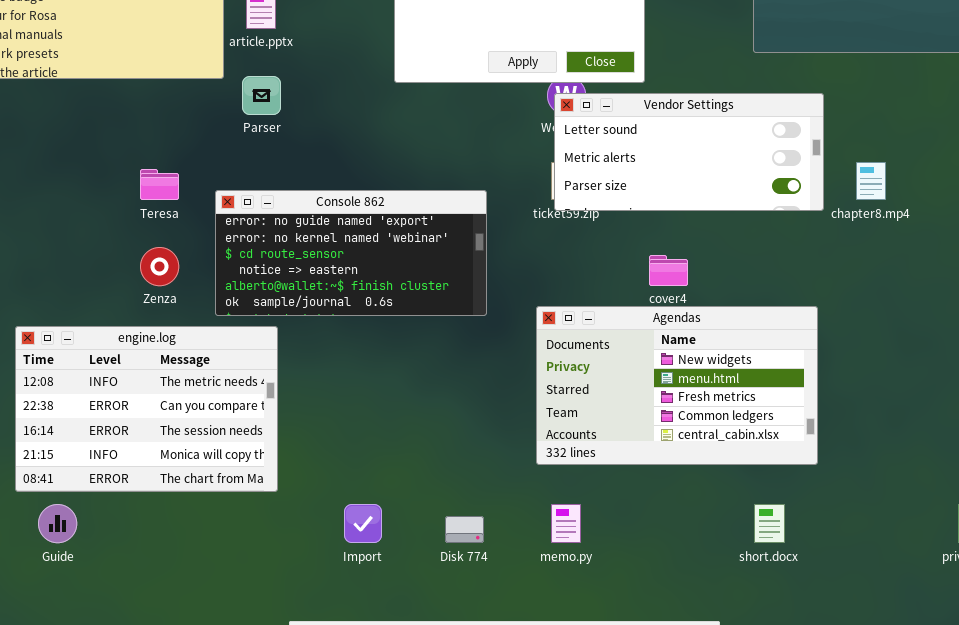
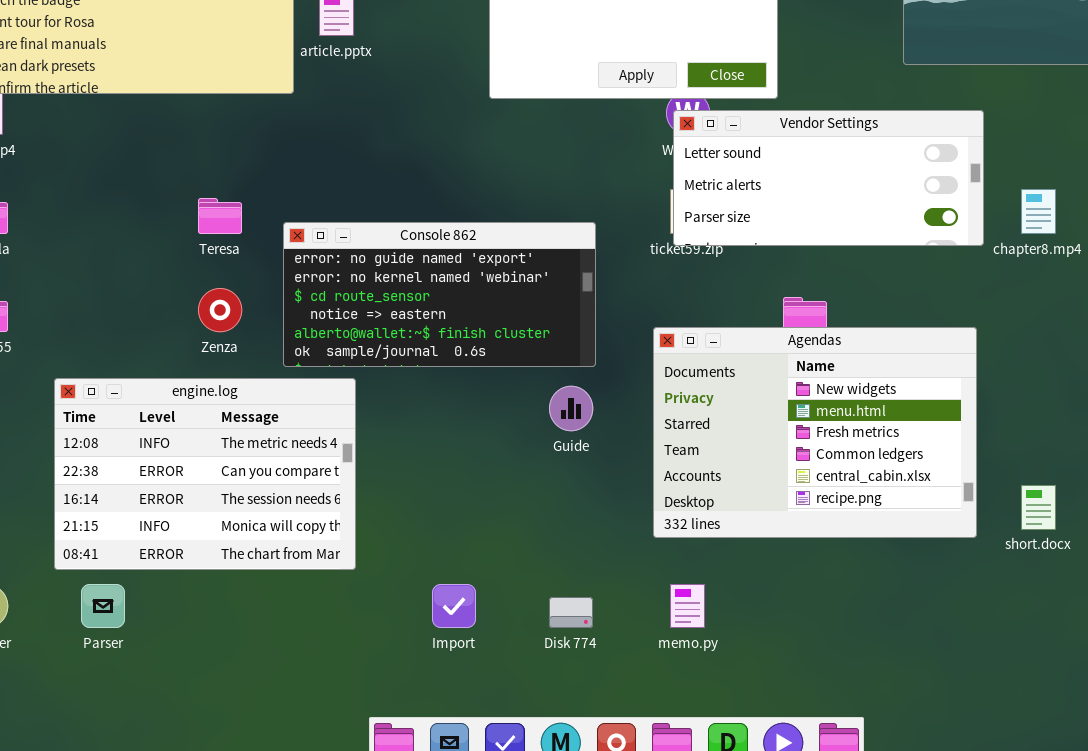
Parser: [242,76,281,115] -> [81,584,125,628], moved
Agendas: [536,306,818,465] -> [653,327,977,538], resized
Guide: [38,504,77,543] -> [549,386,593,431], moved
short.docx: [754,504,785,543] -> [1021,485,1056,530], moved

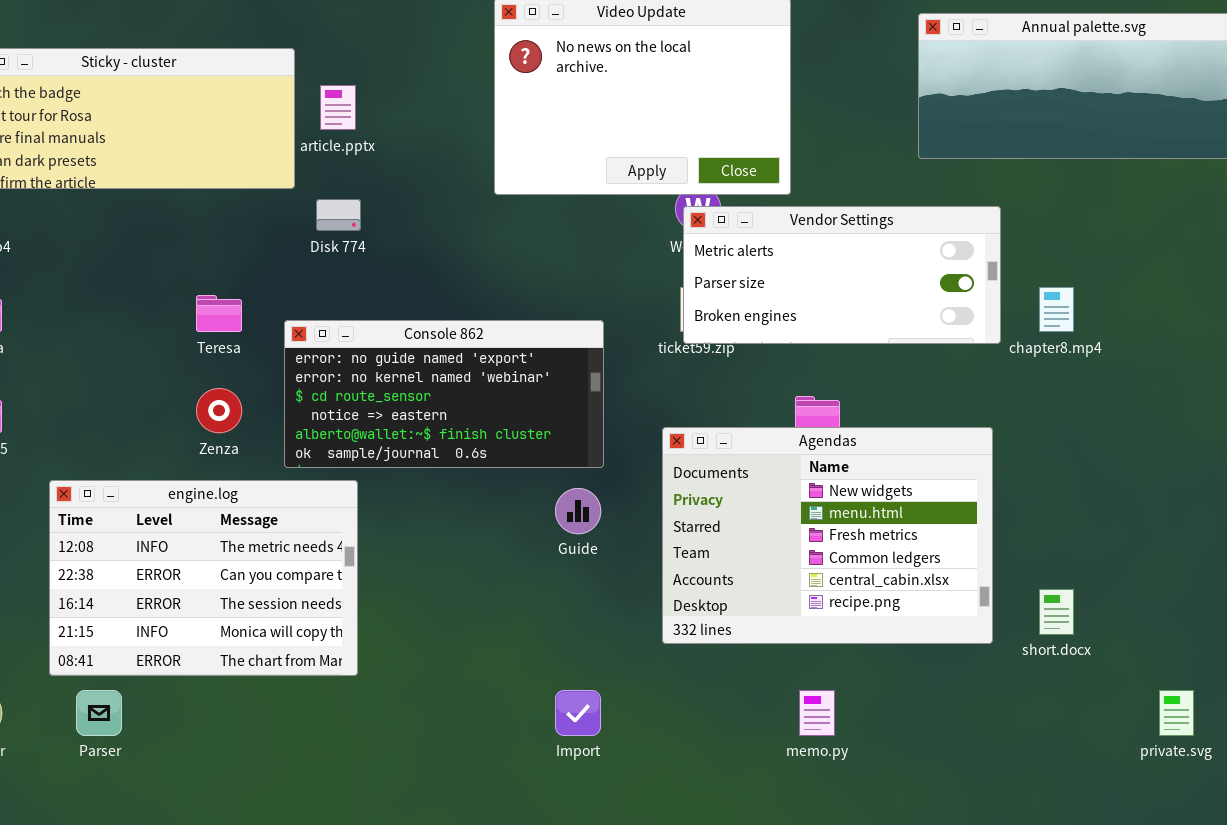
Vendor Settings: [673,110,984,246] -> [683,206,1001,344], scrolled down 1 row
Import: [432,584,476,628] -> [555,690,601,736], moved
memo.py: [670,584,705,628] -> [799,690,835,736], moved
Disk 774: [549,597,593,628] -> [316,199,361,231], moved

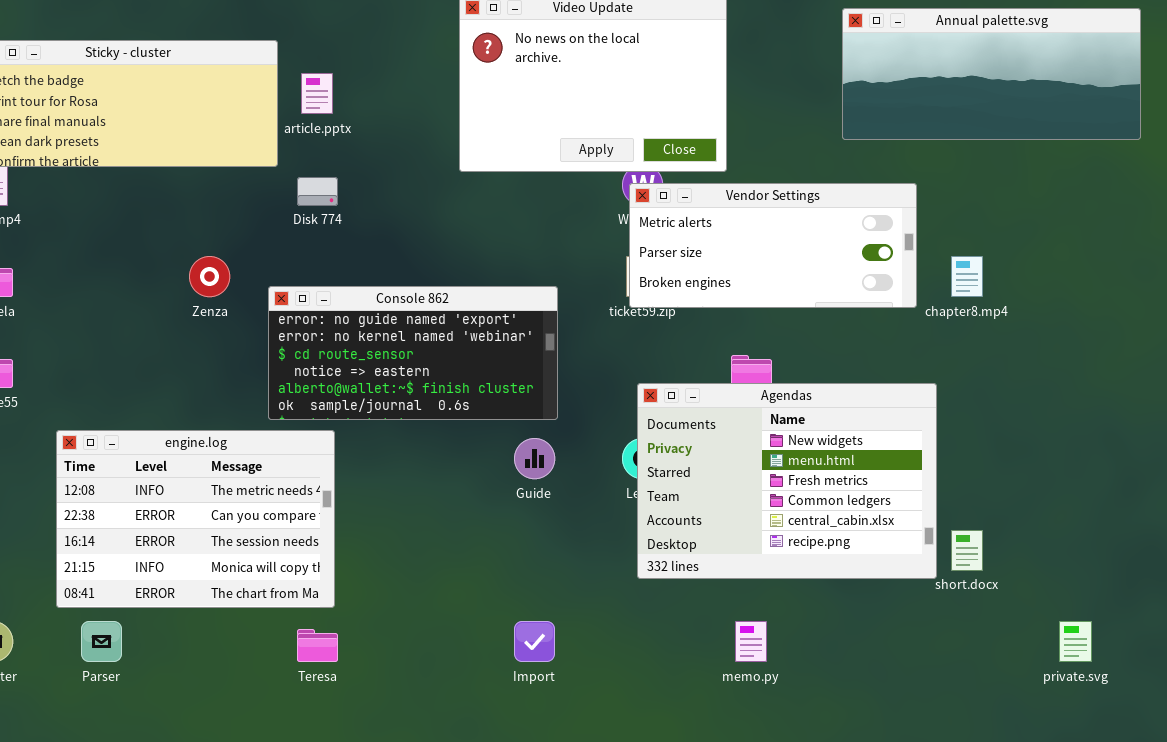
Teresa: [196,295,242,332] -> [297,629,338,662], moved
Zenza: [196,388,242,433] -> [189,256,230,297], moved
Agendas: [662,427,993,644] -> [637,383,937,579], moved

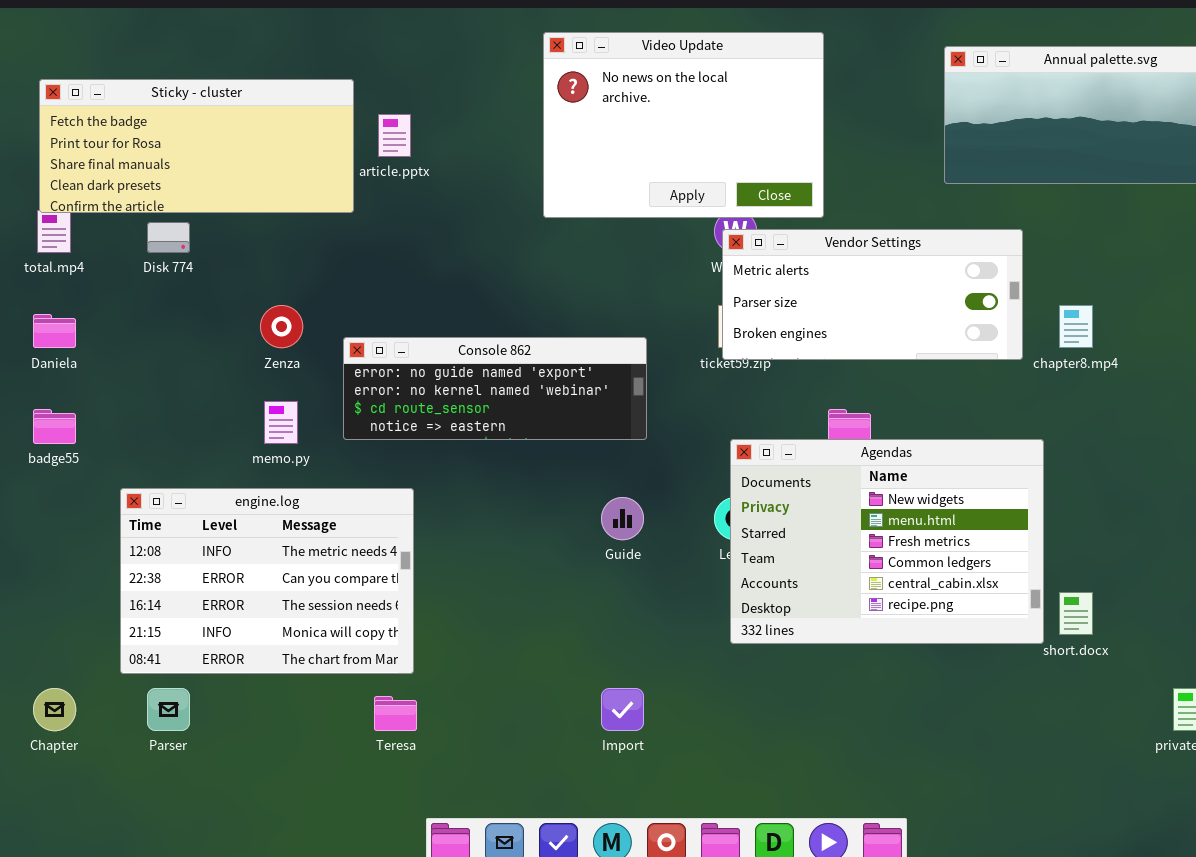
Disk 774: [297,177,338,206] -> [147,222,190,253], moved
Console 862: [268,286,558,420] -> [343,337,647,440], resized
memo.py: [735,621,767,662] -> [264,401,298,444], moved

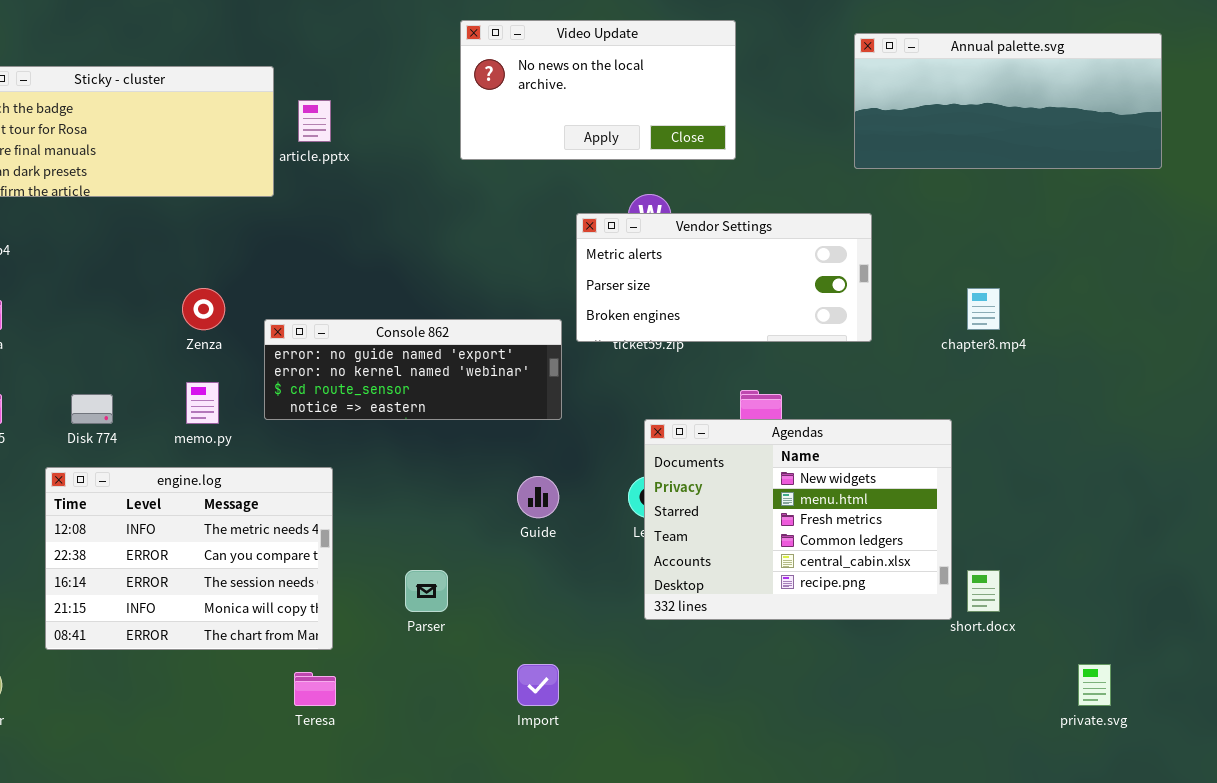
Video Update: [543,32,824,218] -> [460,20,736,160], resized
Disk 774: [147,222,190,253] -> [71,394,113,424], moved
Vendor Settings: [722,229,1023,360] -> [576,213,872,342], moved
Parser: [147,688,190,731] -> [405,570,448,612], moved

